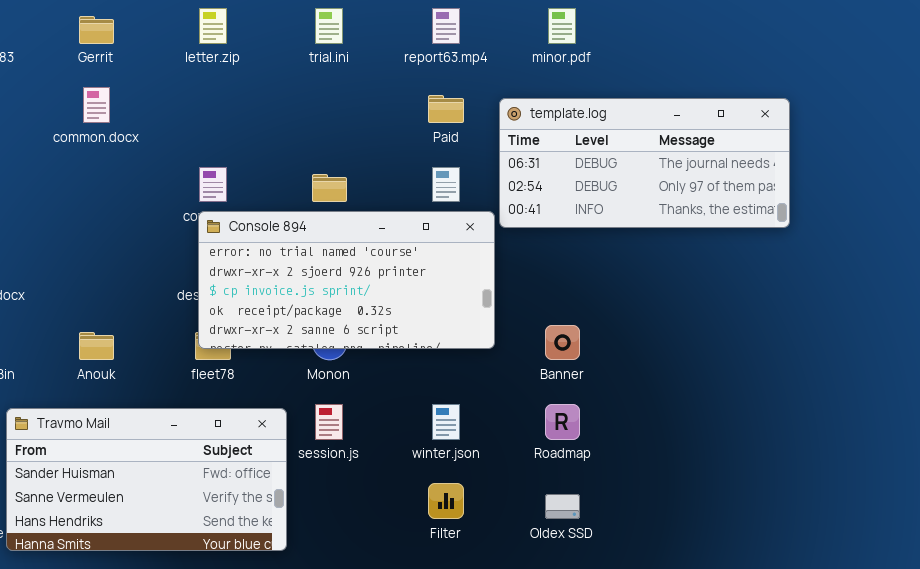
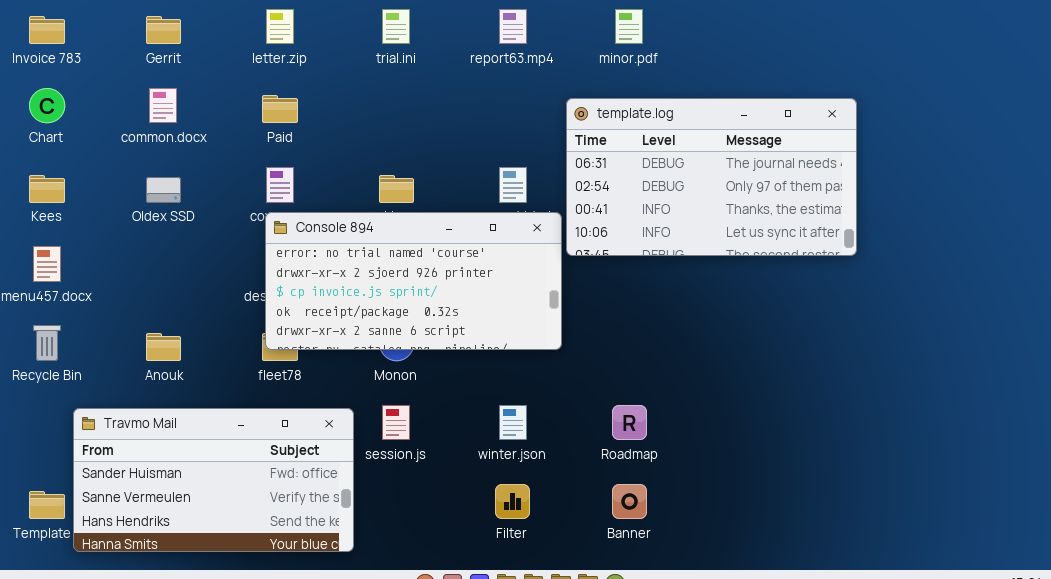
Paid: [428,95,464,123] -> [262,95,298,123], moved
template.log: [499,98,790,228] -> [566,98,857,256], resized
Banner: [545,325,580,360] -> [612,484,647,519], moved
Oldex SSD: [545,494,580,519] -> [146,177,181,203], moved

